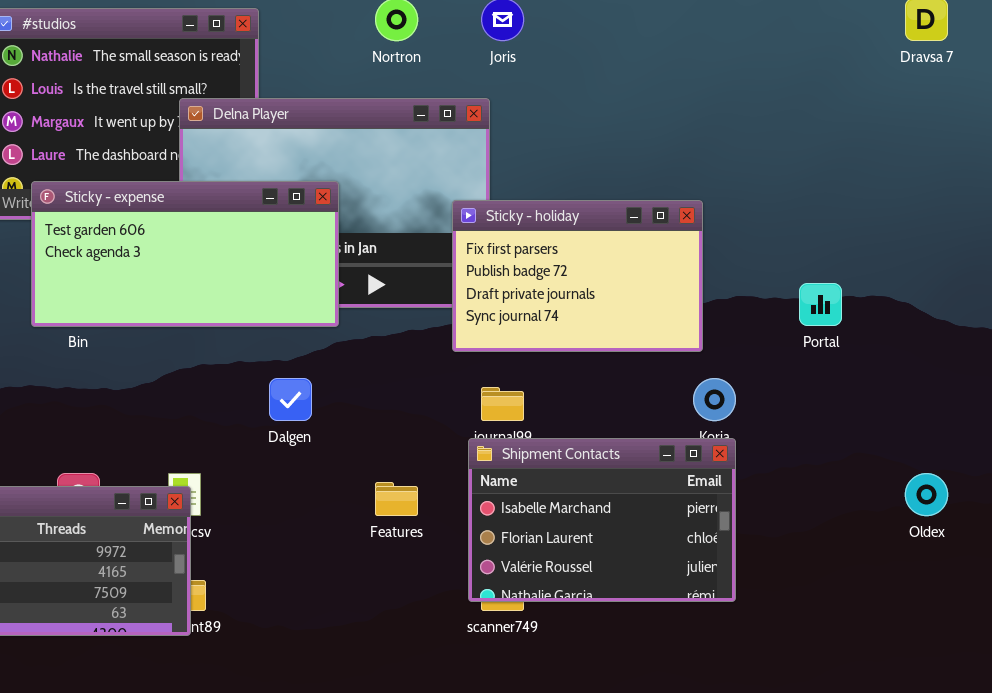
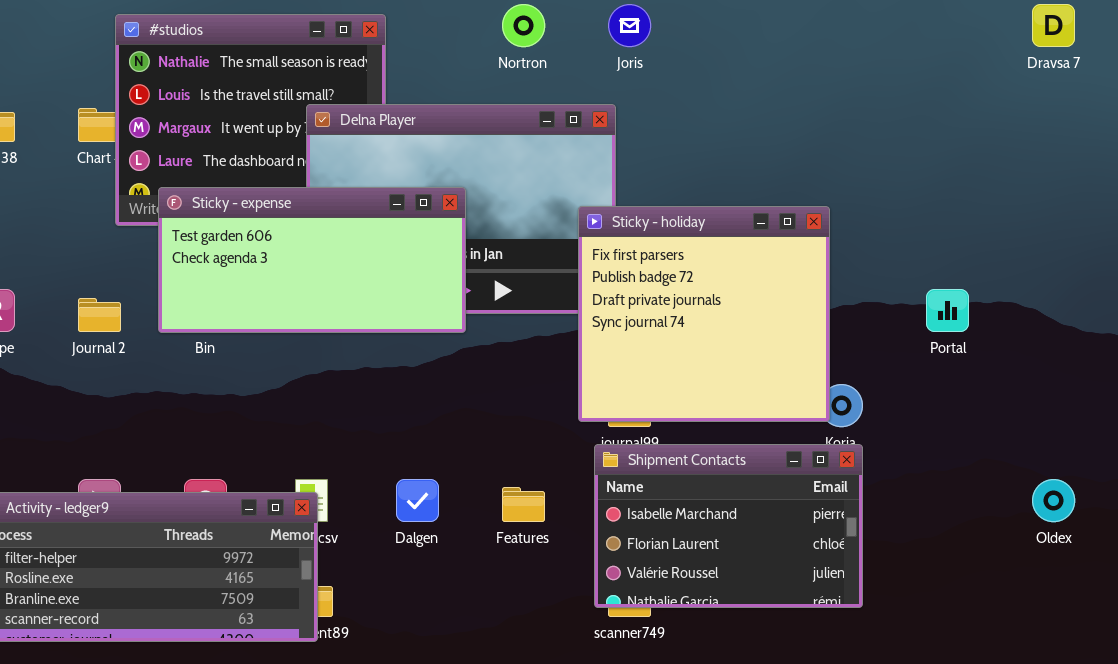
Sticky - holiday: [452,200,703,352] -> [578,206,830,422], resized
Dalgen: [269,378,312,421] -> [396,479,439,522], moved

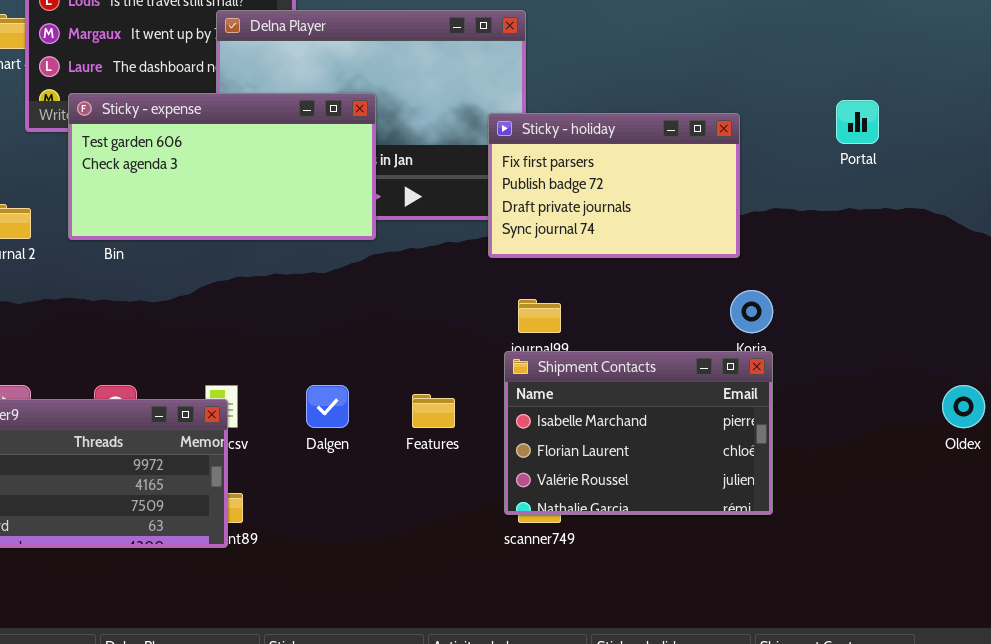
Sticky - holiday: [578,206,830,422] -> [488,113,740,258], resized
Portal: [926,289,969,332] -> [836,100,879,144], moved

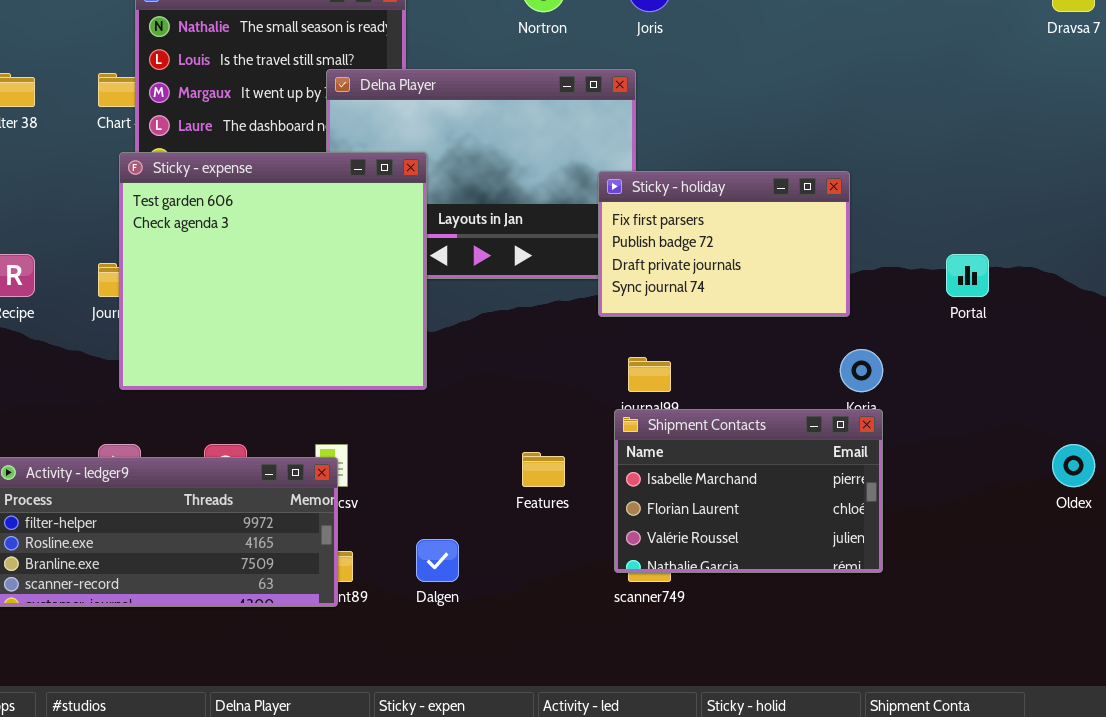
Sticky - expense: [68,93,376,240] -> [119,152,427,390], moved, resized
Portal: [836,100,879,144] -> [946,254,989,297], moved
Dalgen: [306,385,349,428] -> [416,539,459,582], moved

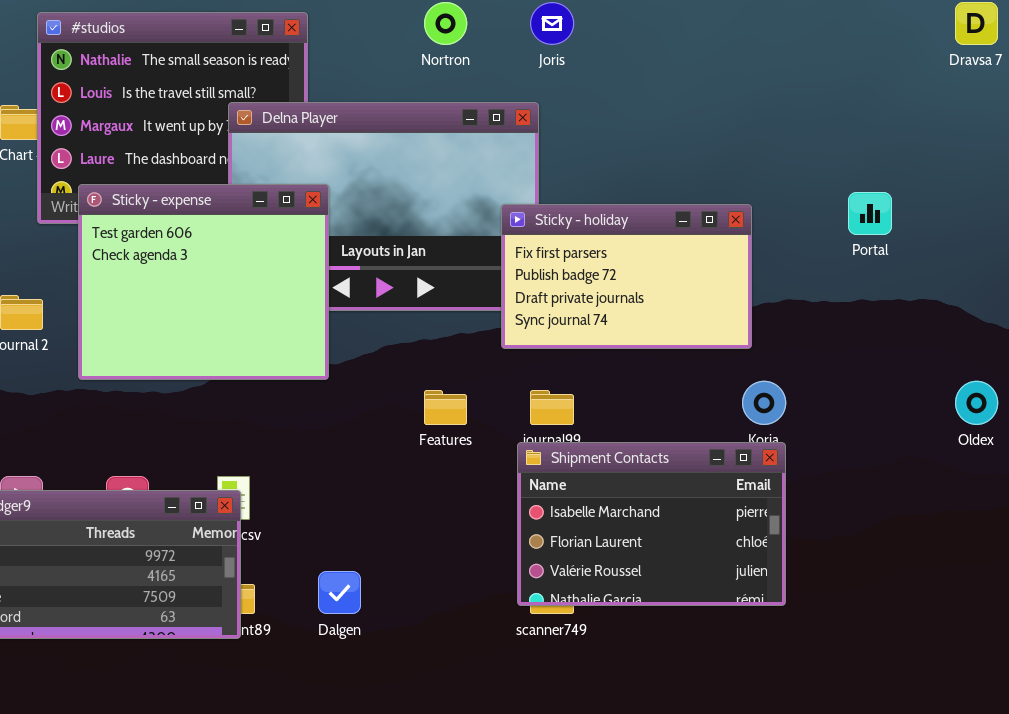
Sticky - expense: [119,152,427,390] -> [78,184,329,380], resized
Portal: [946,254,989,297] -> [848,192,892,235], moved
Oldex: [1052,444,1095,487] -> [955,381,998,425], moved
Features: [522,452,565,487] -> [424,390,467,425], moved

